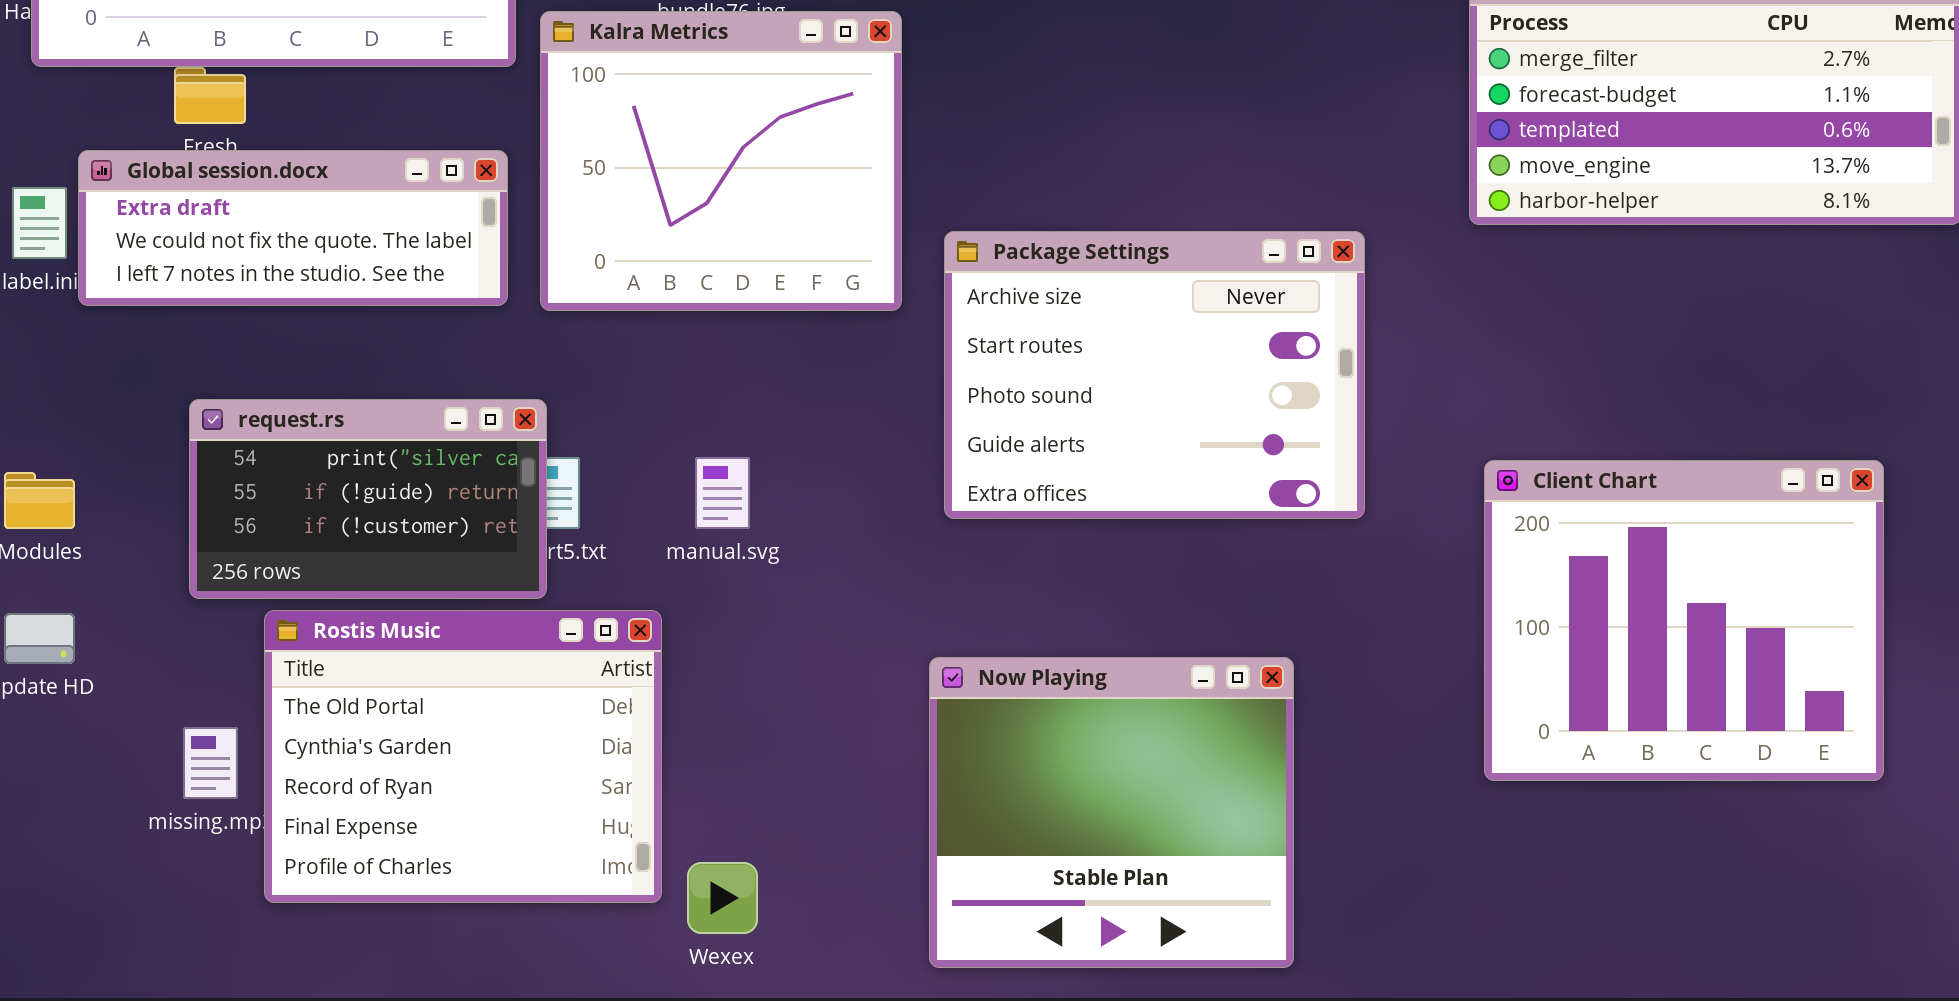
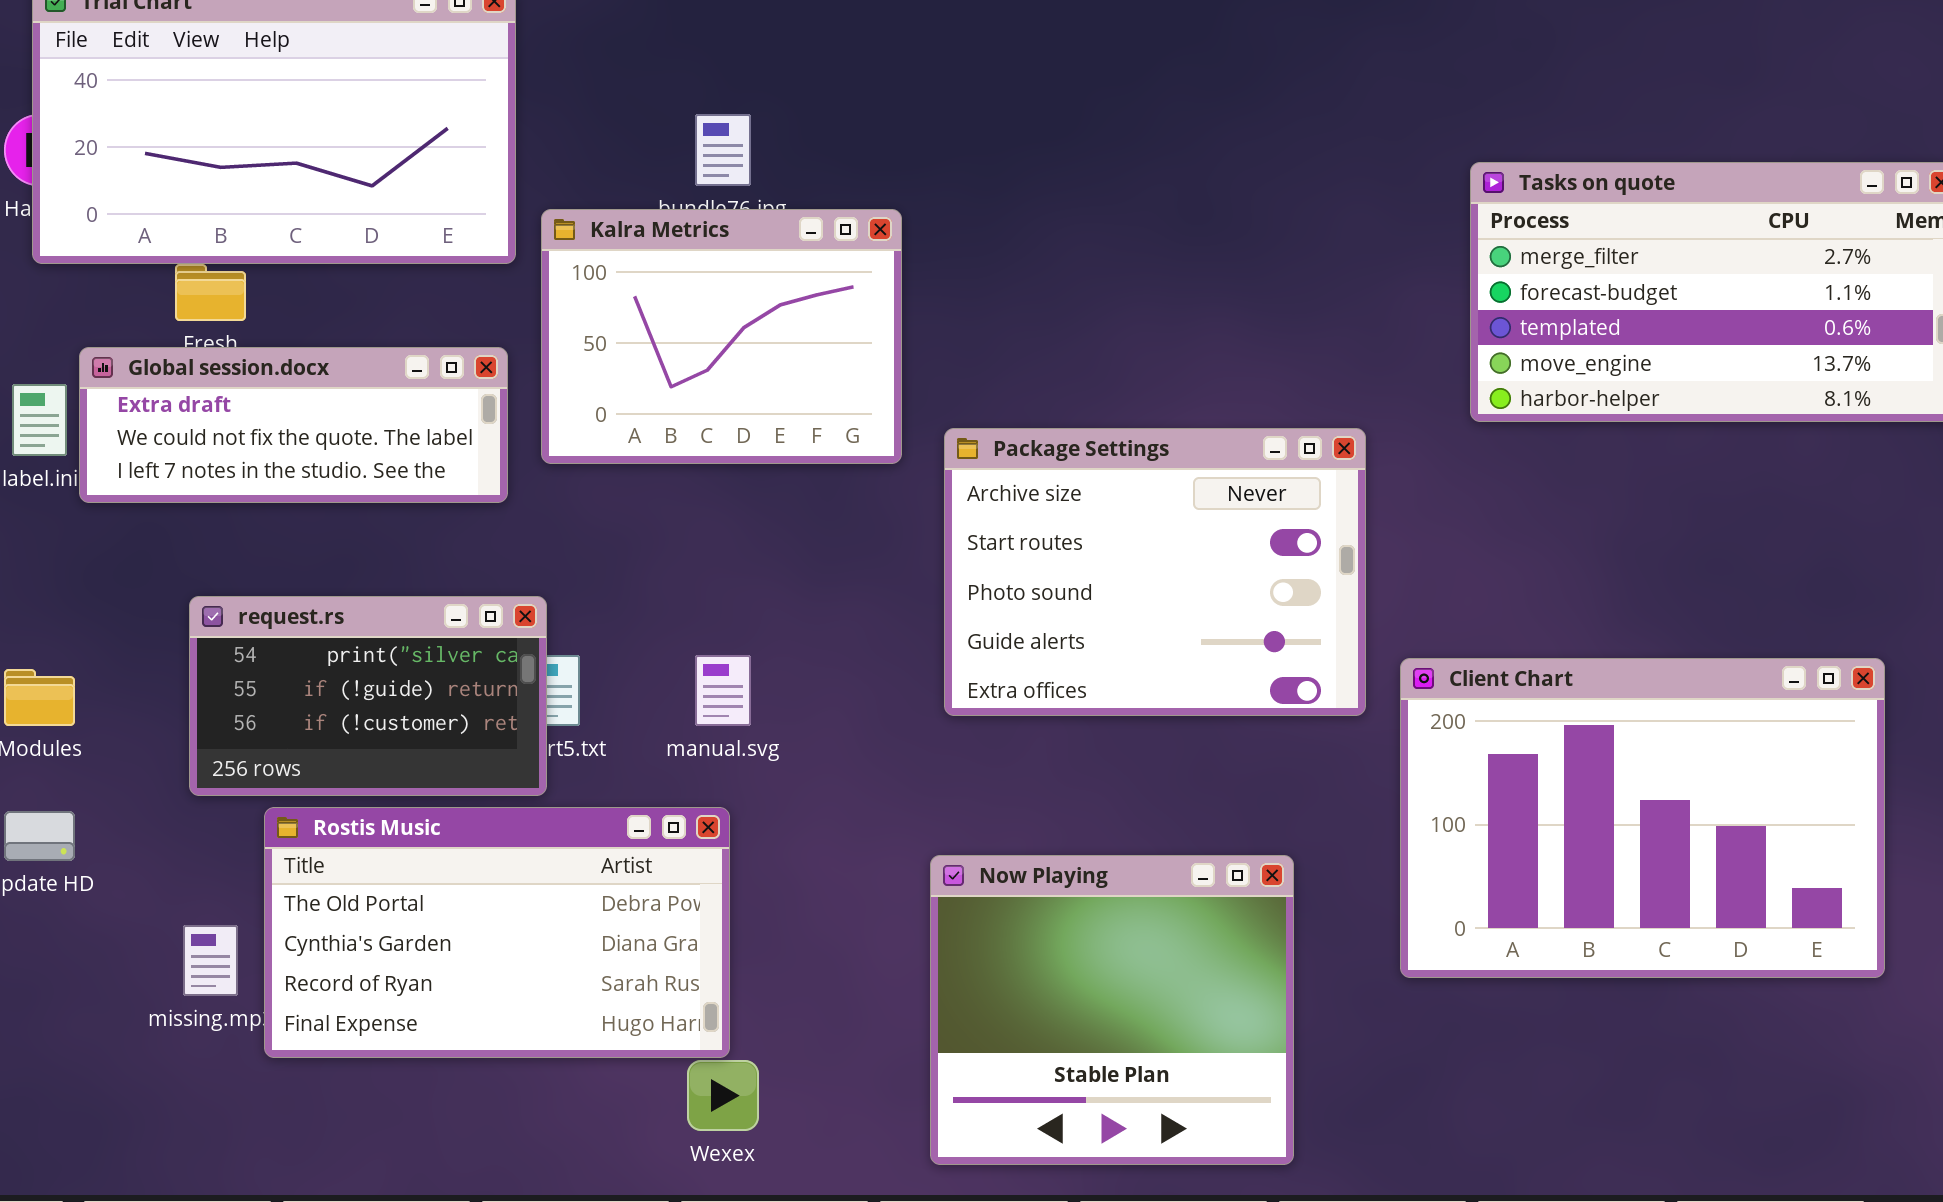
Kalra Metrics: [540,11,902,311] -> [541,209,902,464], resized
Client Chart: [1484,460,1884,781] -> [1400,658,1885,978], resized
Rostis Music: [264,610,662,903] -> [264,807,730,1058], resized

